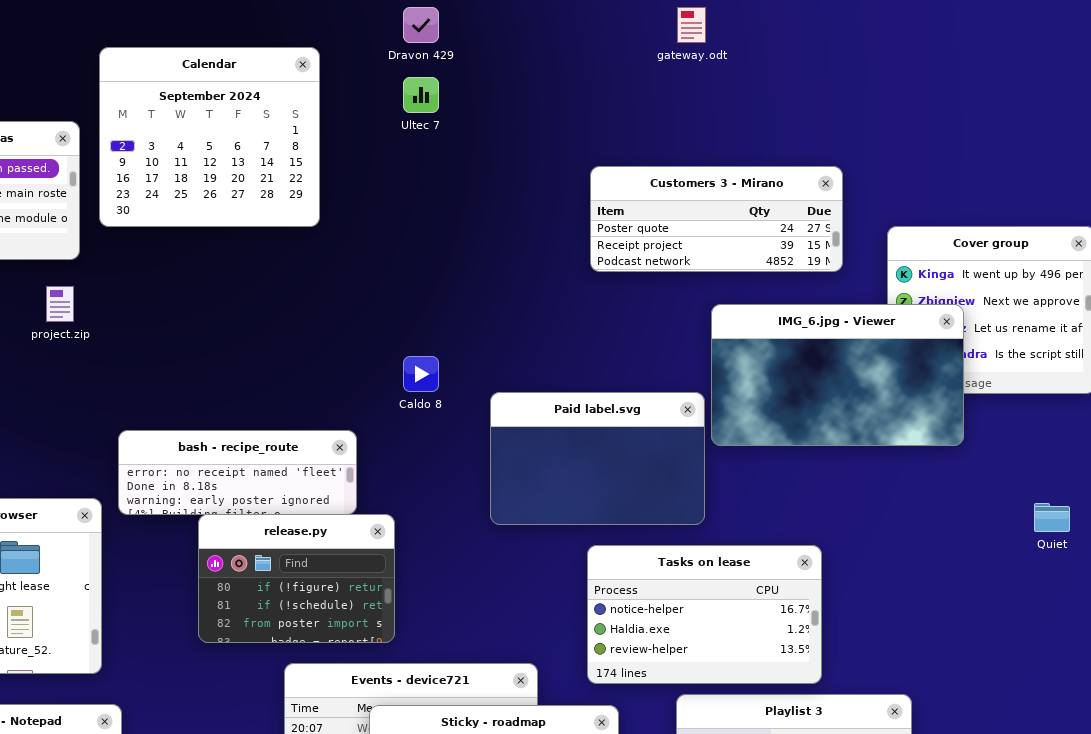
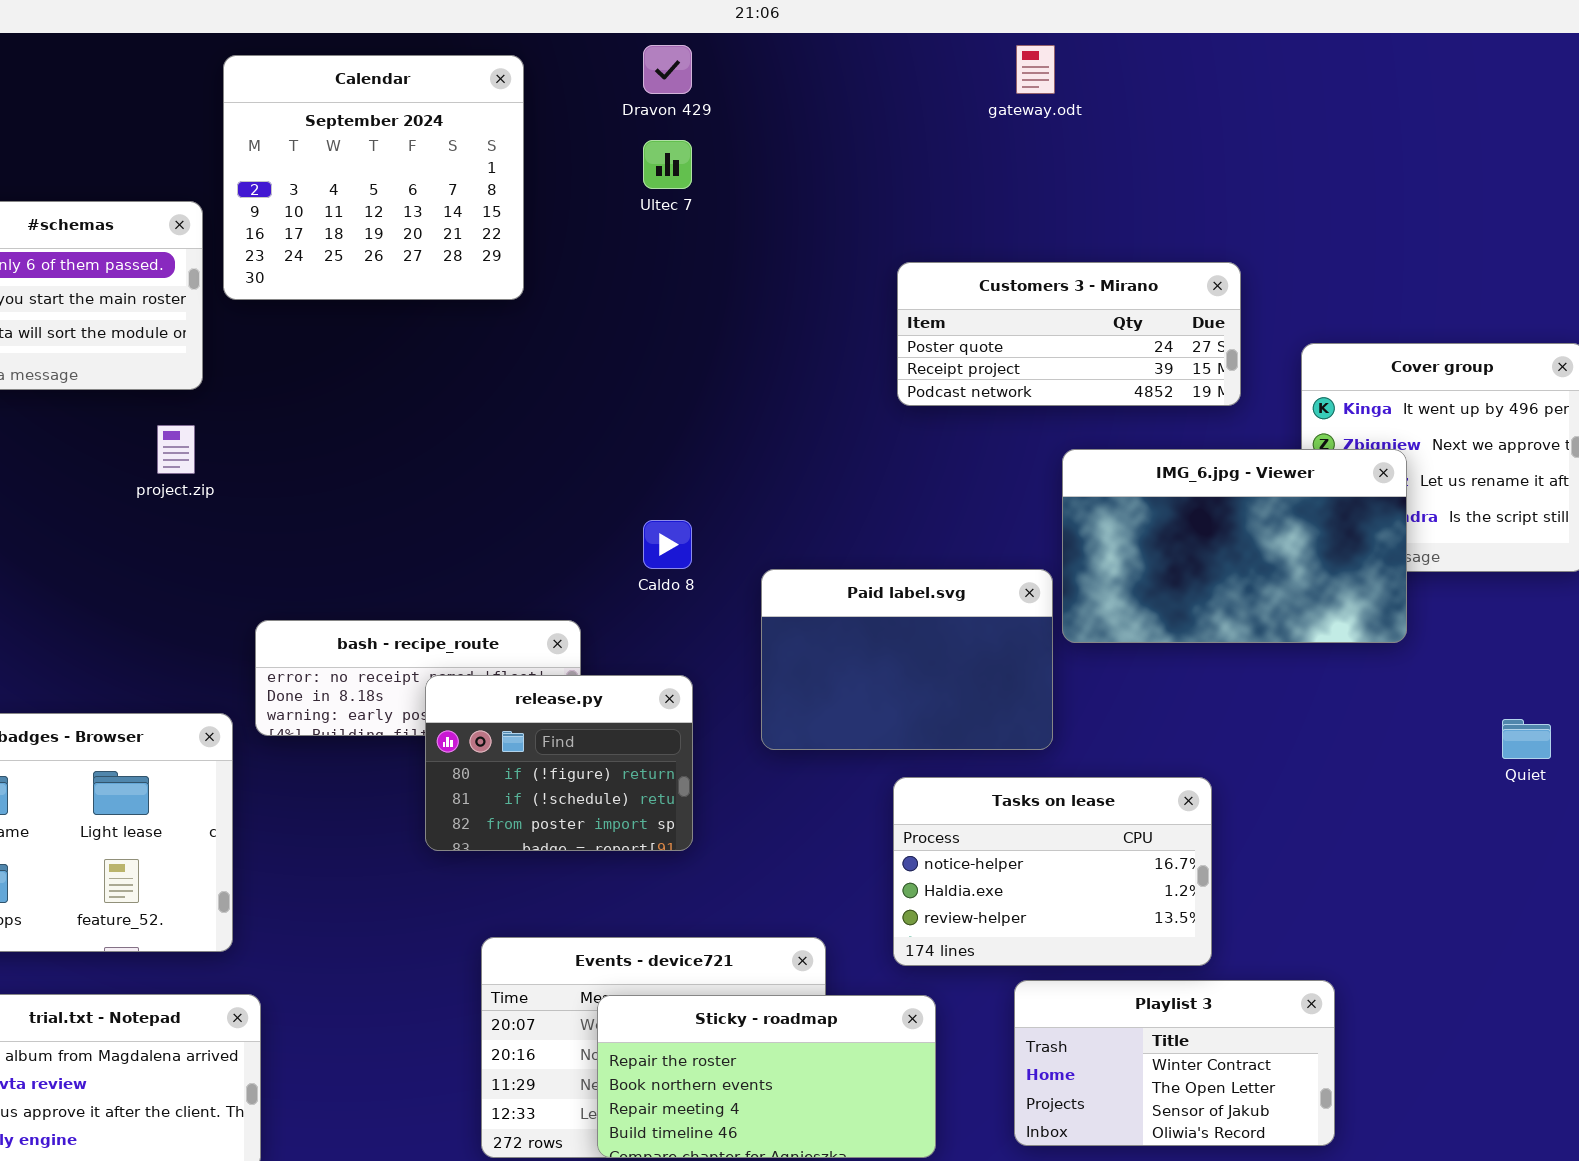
Calendar: [99,47,320,227] -> [223,55,524,300], moved
release.py: [198,514,395,643] -> [425,675,693,851], moved

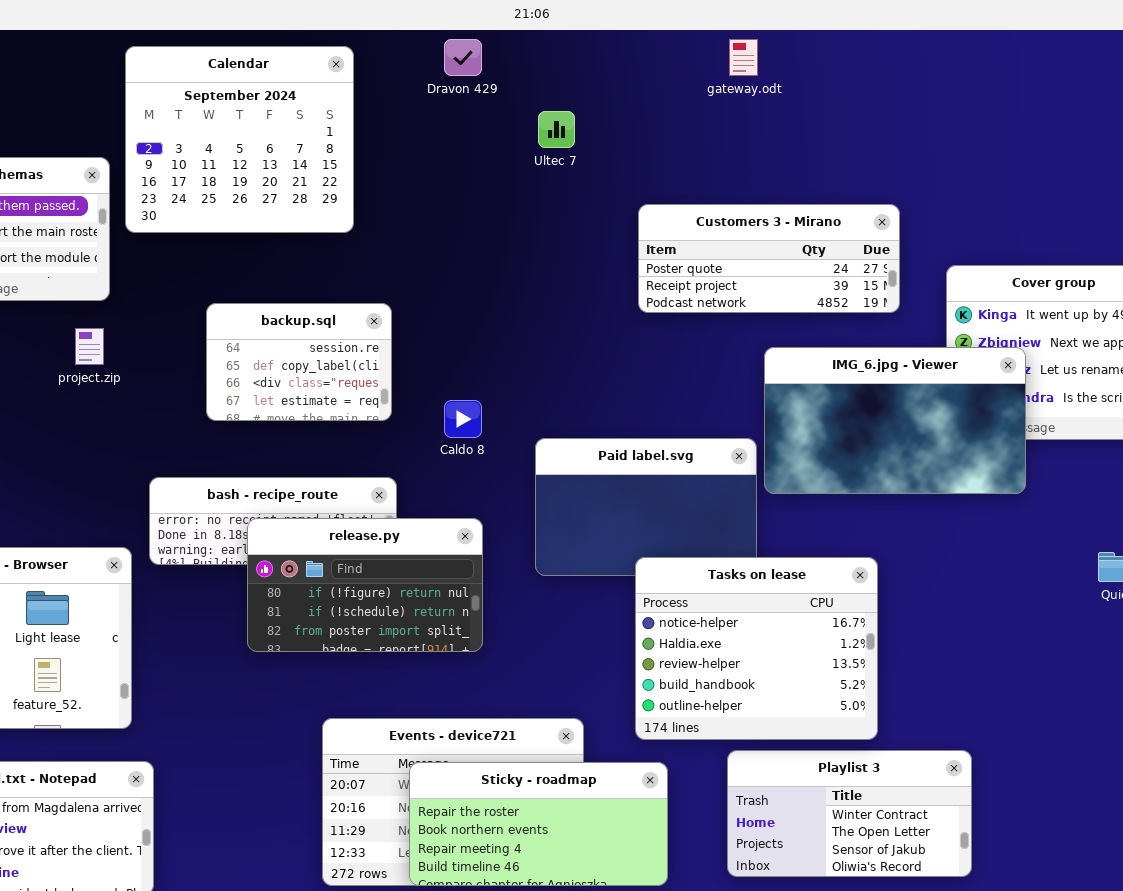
Ultec 7: [643,140,692,189] -> [538,111,575,148], moved
backup.sql: none -> [206,303,392,421], opened
release.py: [425,675,693,851] -> [247,518,483,652], resized
Tasks on lease: [893,777,1212,966] -> [635,557,878,740], resized

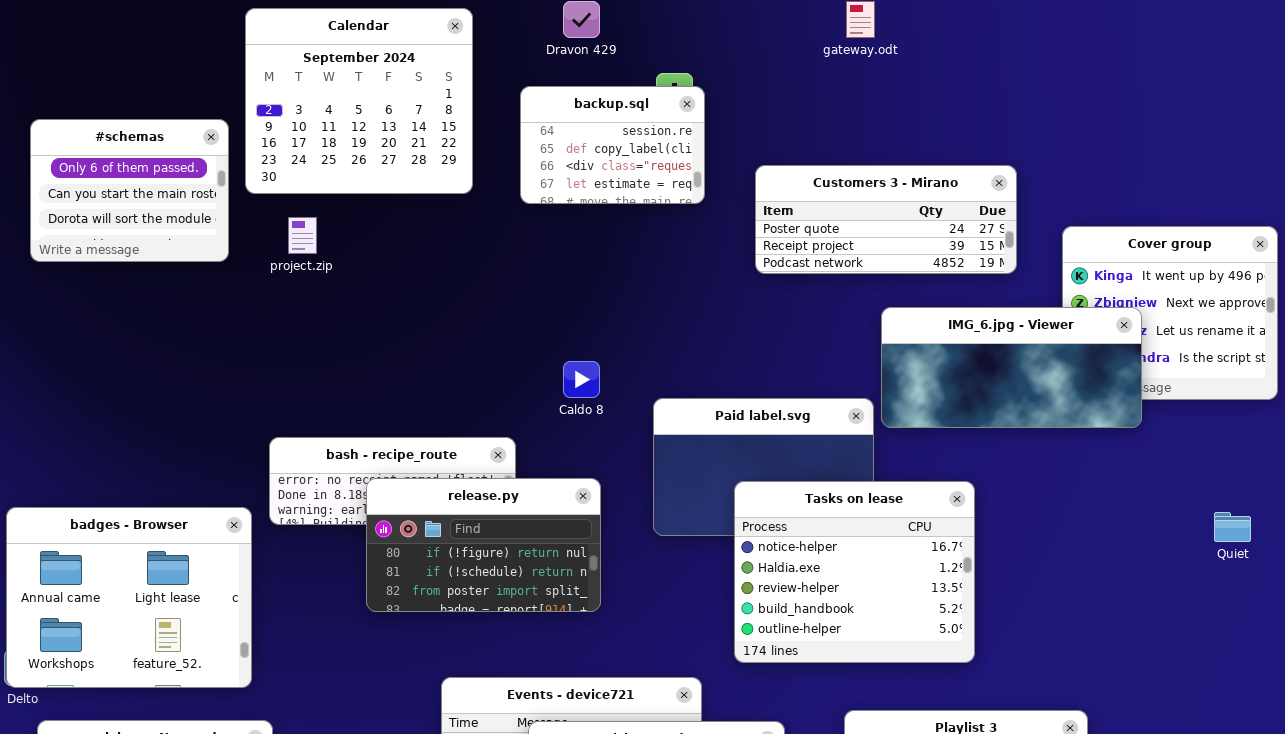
backup.sql: [206,303,392,421] -> [520,86,705,204], moved
project.zip: [75,328,104,365] -> [288,217,317,254], moved
IMG_6.jpg - Viewer: [764,347,1026,494] -> [881,307,1142,428], resized
Tasks on lease: [635,557,878,740] -> [734,481,975,663], moved

